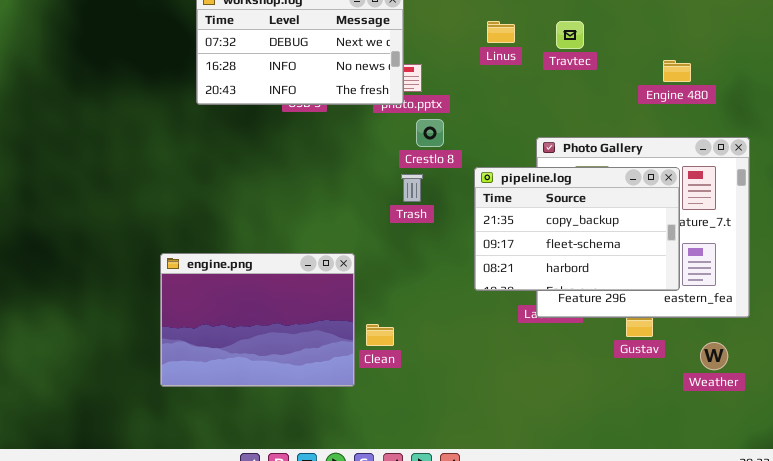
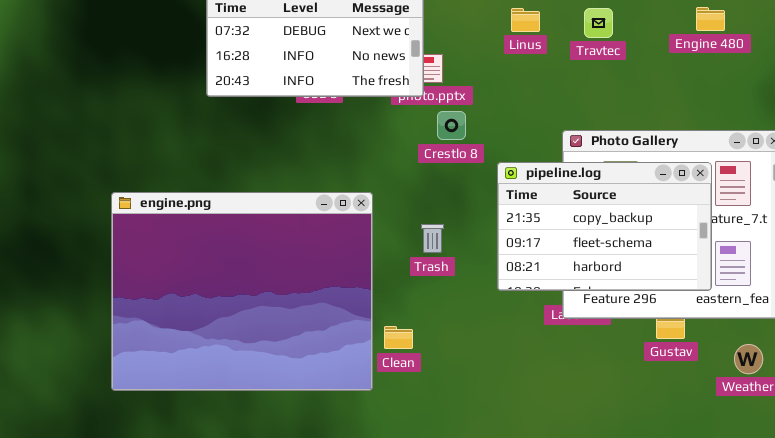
Engine 480: [663,60,691,82] -> [696,7,725,31], moved
Trash: [401,174,423,202] -> [421,224,444,253], moved
engine.png: [160,253,355,387] -> [111,192,373,391], resized

